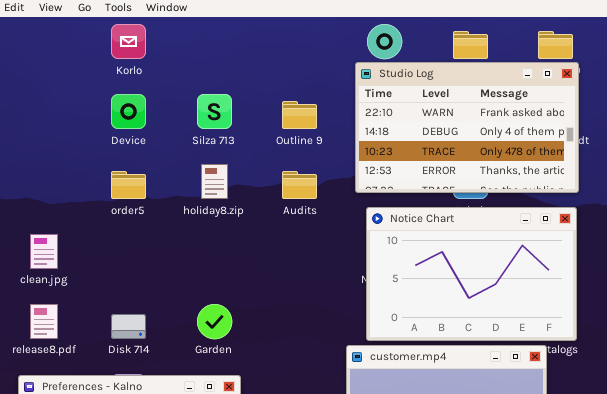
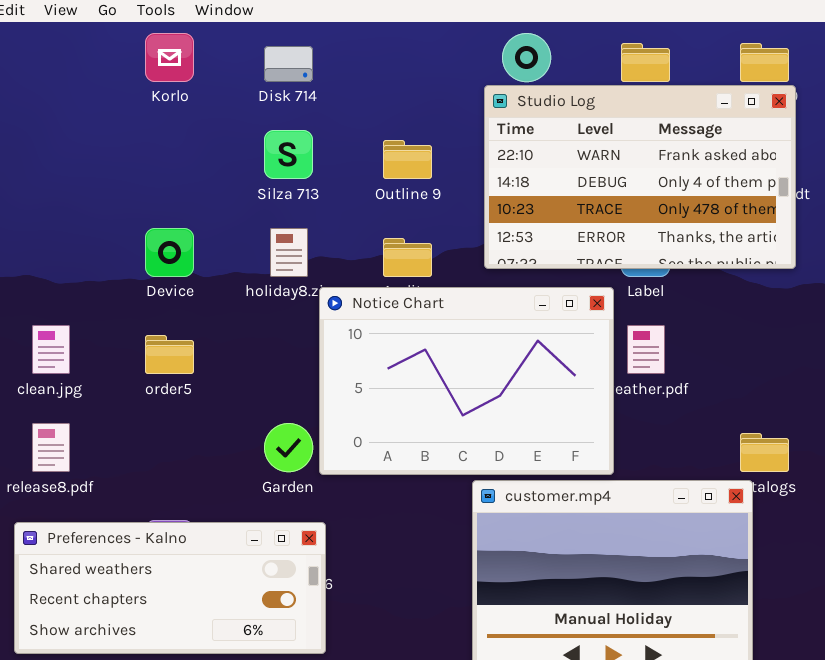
Device: [111,94,146,129] -> [145,228,194,277], moved
order5: [111,171,146,199] -> [145,335,194,374], moved
Notice Chart: [366,207,577,341] -> [319,287,614,475], moved
Disk 714: [111,314,146,339] -> [264,46,313,82], moved

